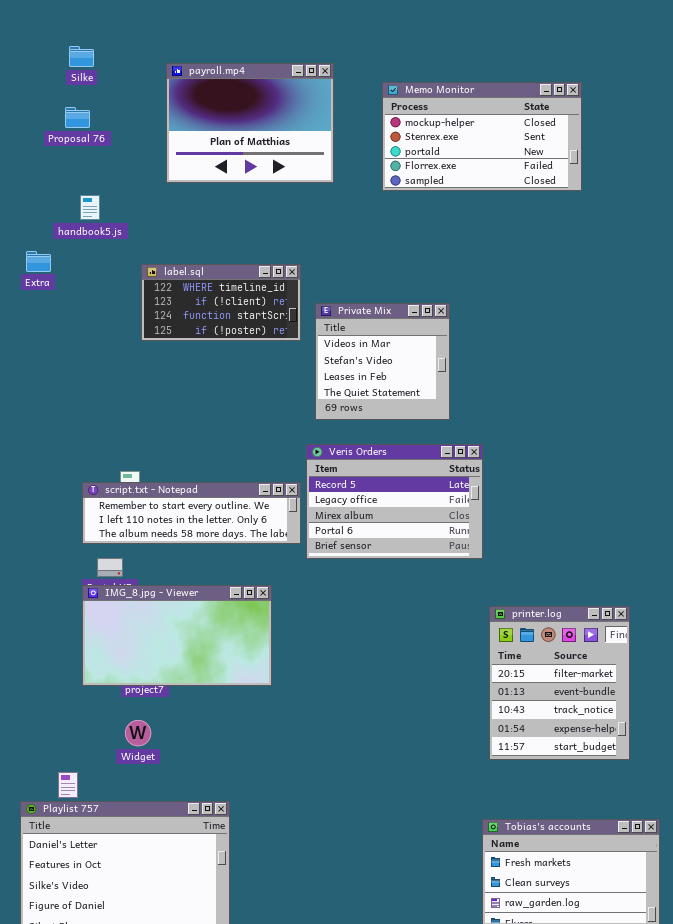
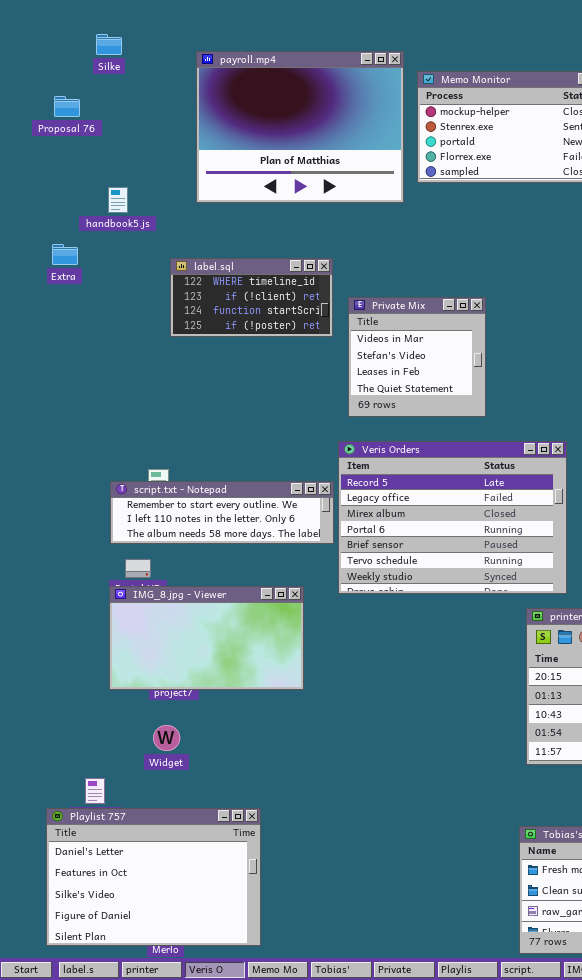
payroll.mp4: [166,63,334,183] -> [196,51,404,203], resized
Proposal 76: [65,107,90,128] -> [54,96,80,117], moved
Veris Orders: [306,444,483,559] -> [338,441,567,594], resized

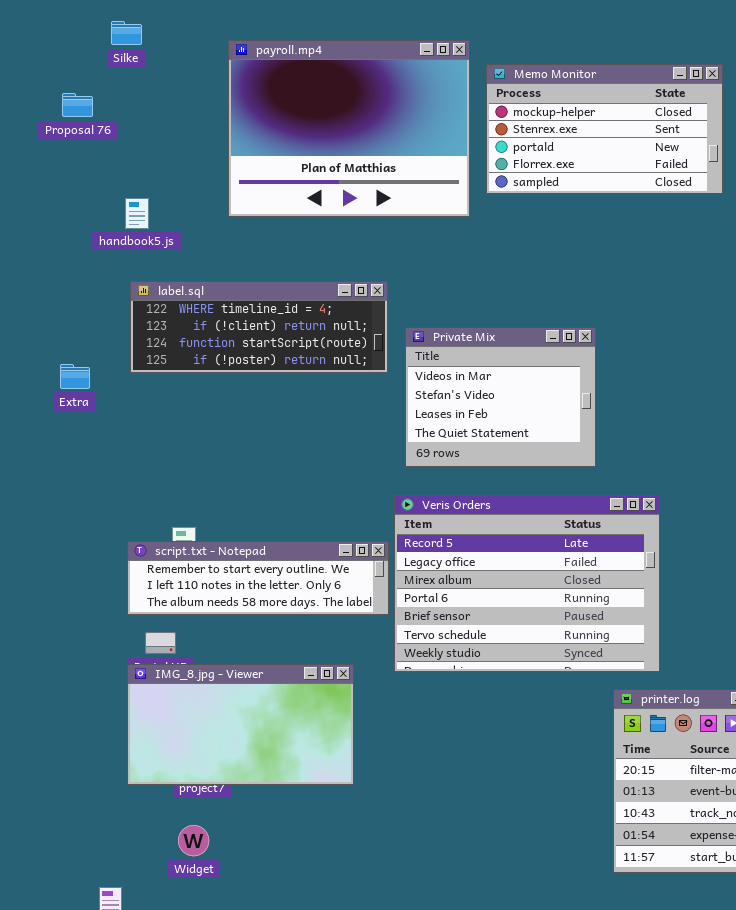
Extra: [52,244,78,265] -> [60,364,90,389], moved
label.sql: [170,258,333,337] -> [130,281,388,373], resized
Private Mix: [348,297,486,417] -> [405,327,596,467], resized

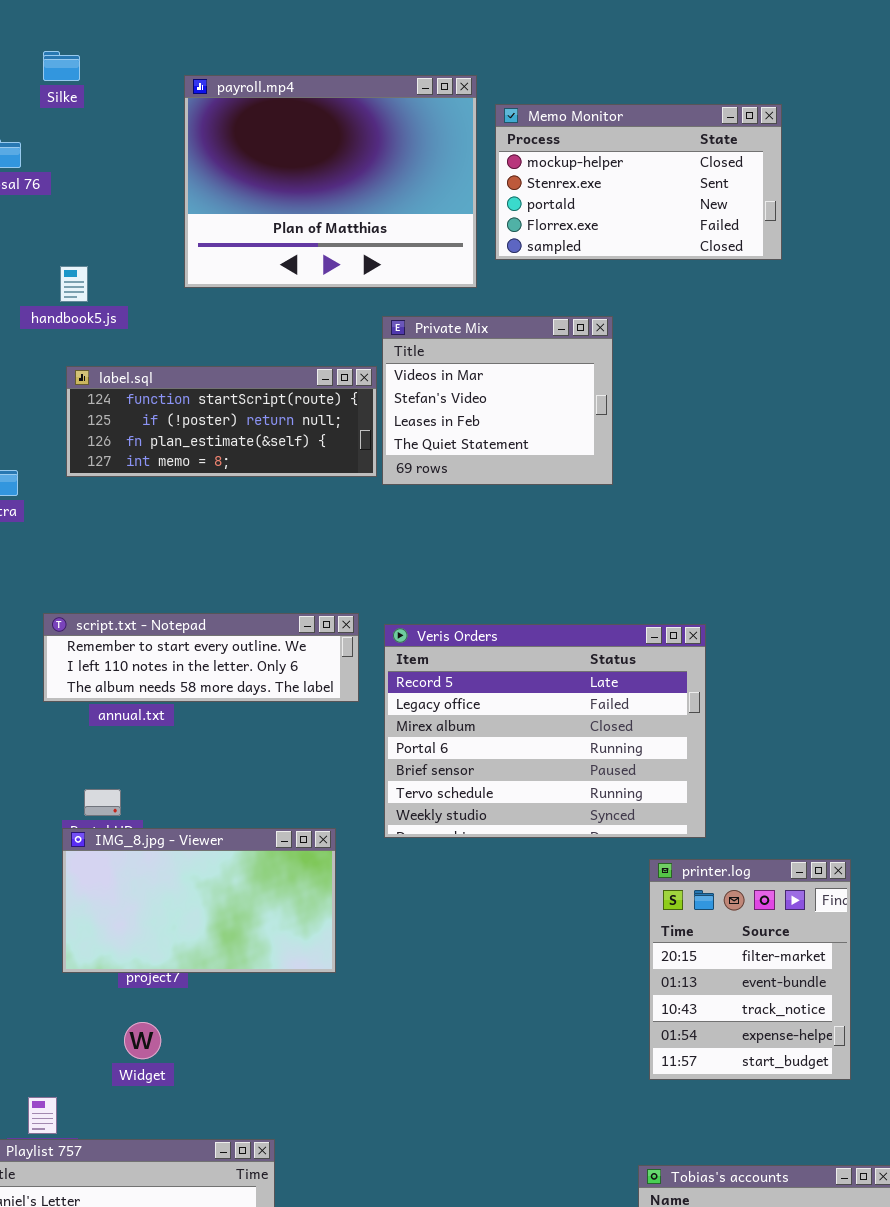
label.sql: [130,281,388,373] -> [66,366,377,477], scrolled down 2 rows
Private Mix: [405,327,596,467] -> [382,316,613,485], moved
script.txt - Notepad: [127,541,389,615] -> [43,613,359,702], moved

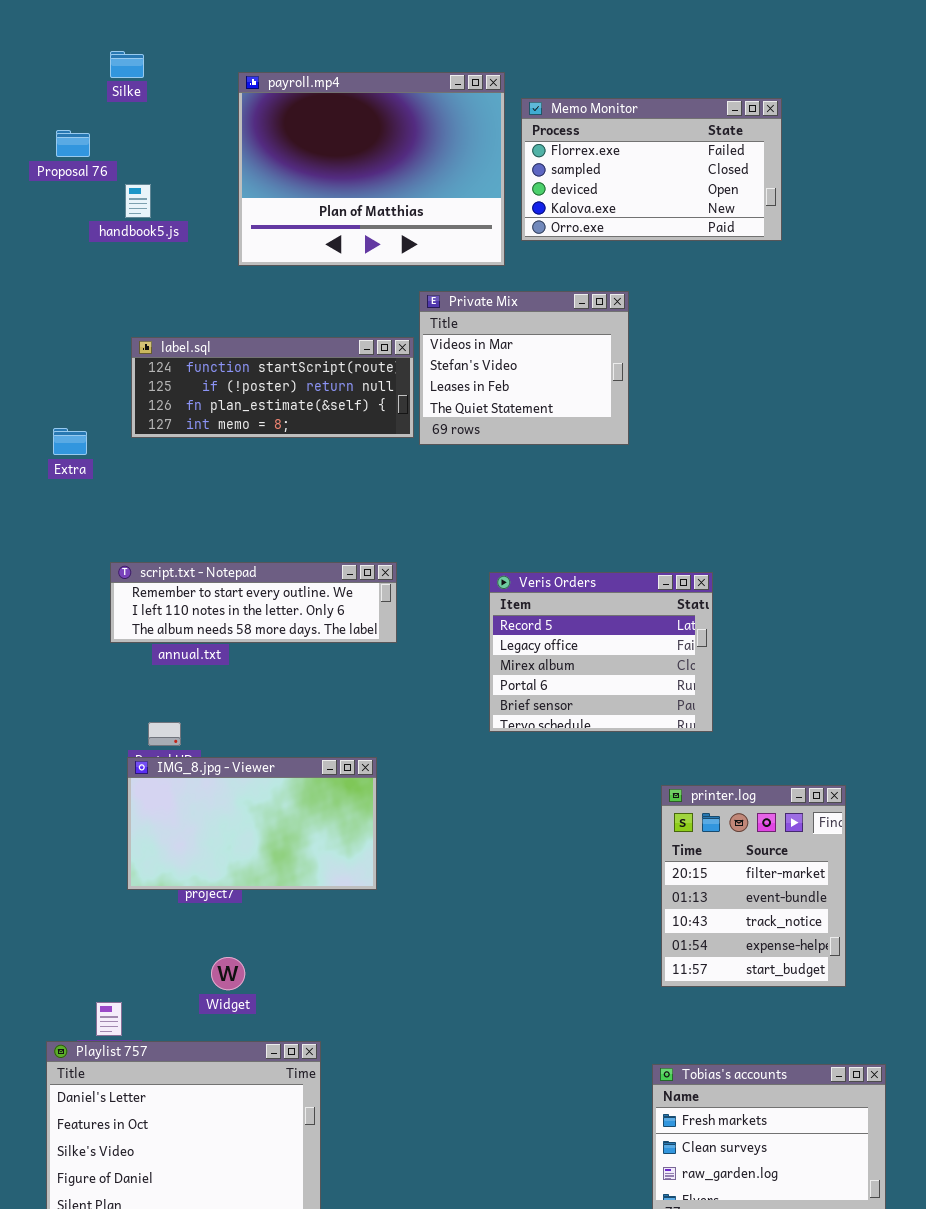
Memo Monitor: [495,104,782,260] -> [521,98,782,241], scrolled down 3 rows
handbook5.js: [60,266,88,302] -> [125,184,151,218], moved
Veris Orders: [384,624,706,838] -> [489,572,713,732], resized
Widget: [124,1022,161,1059] -> [211,957,245,990], moved

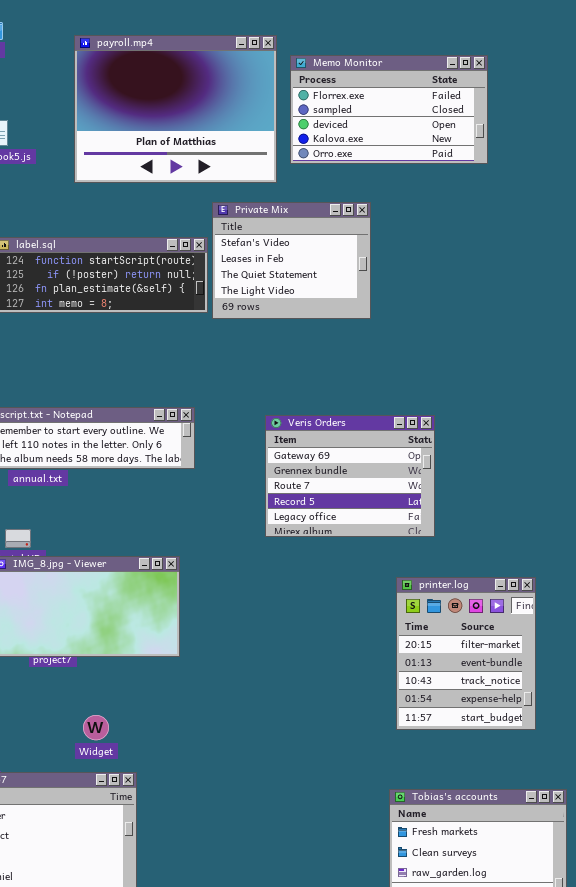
Private Mix: [419,291,629,445] -> [212,202,371,319], scrolled down 1 row
Veris Orders: [489,572,713,732] -> [265,415,435,537], scrolled up 3 rows
Widget: [211,957,245,990] -> [83,715,109,740], moved

